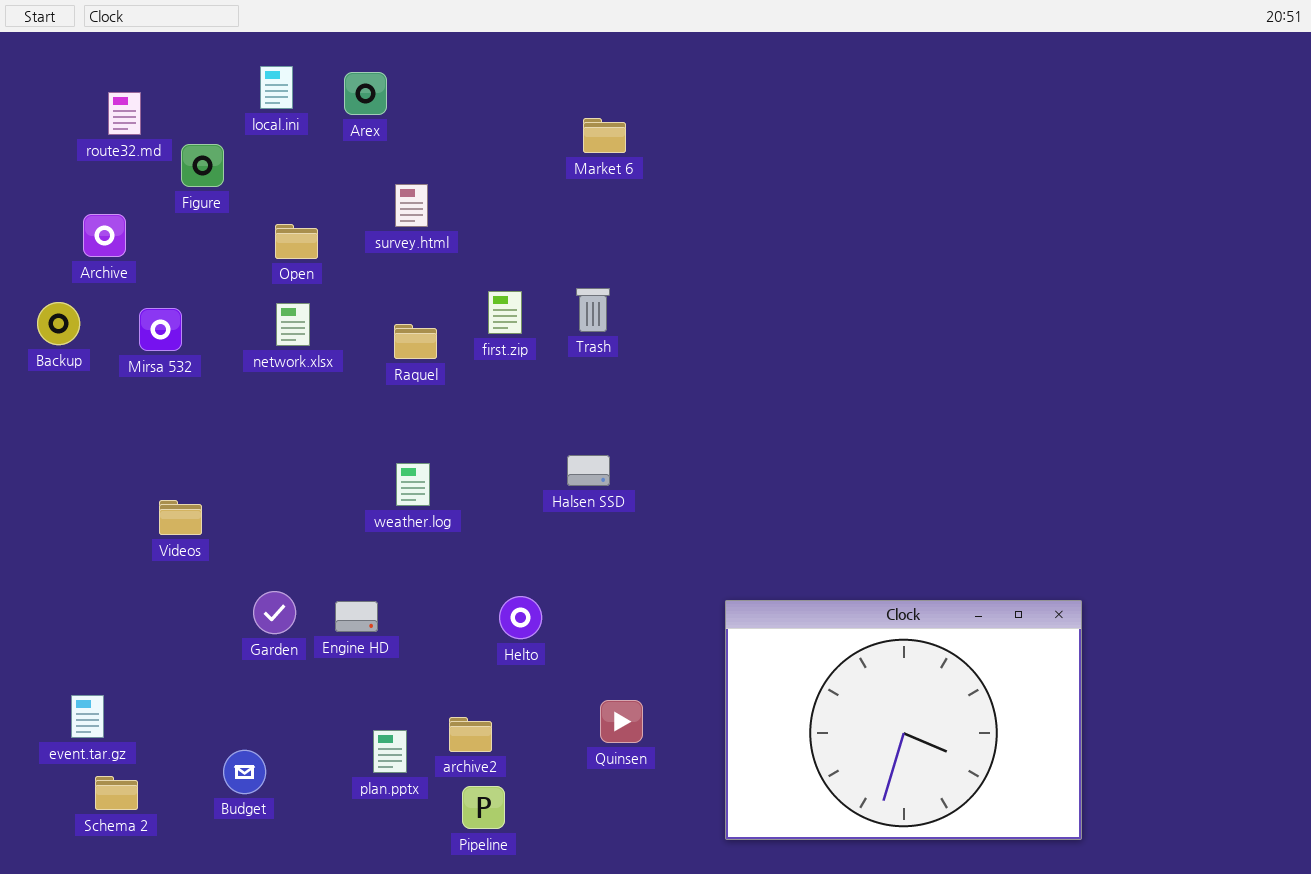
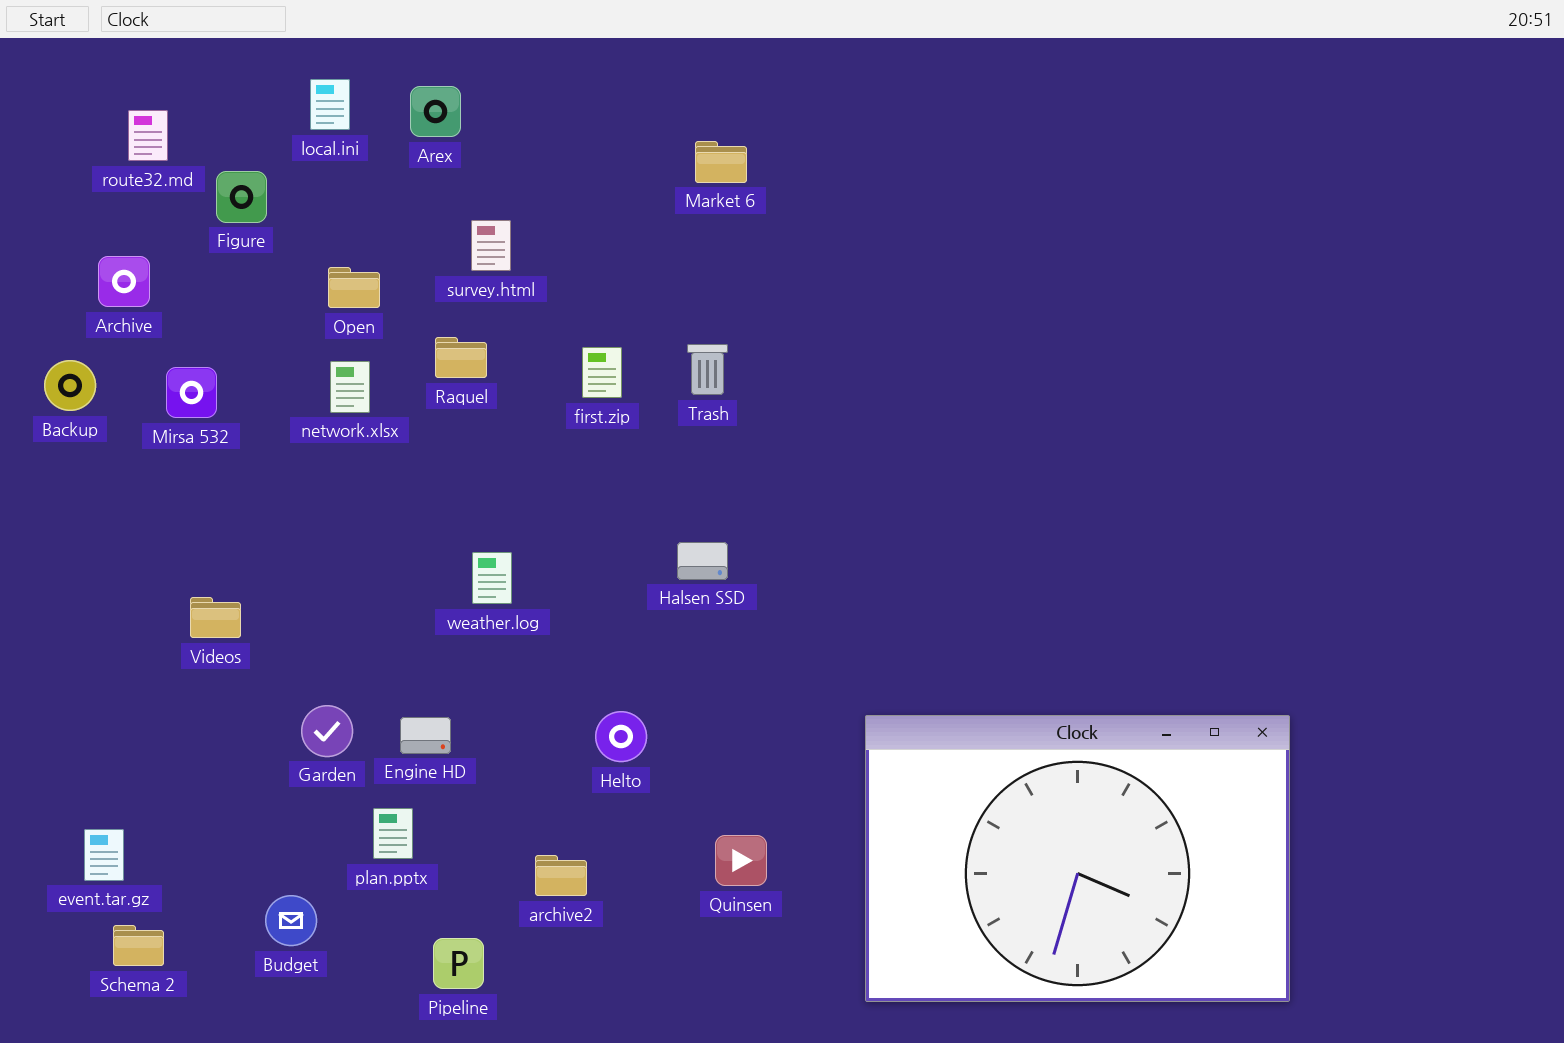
Raquel: [394,324,437,359] -> [435,337,487,378], moved
plan.pptx: [373,730,407,773] -> [373,808,413,859], moved
Pipeline: [462,786,505,829] -> [433,938,484,989], moved

